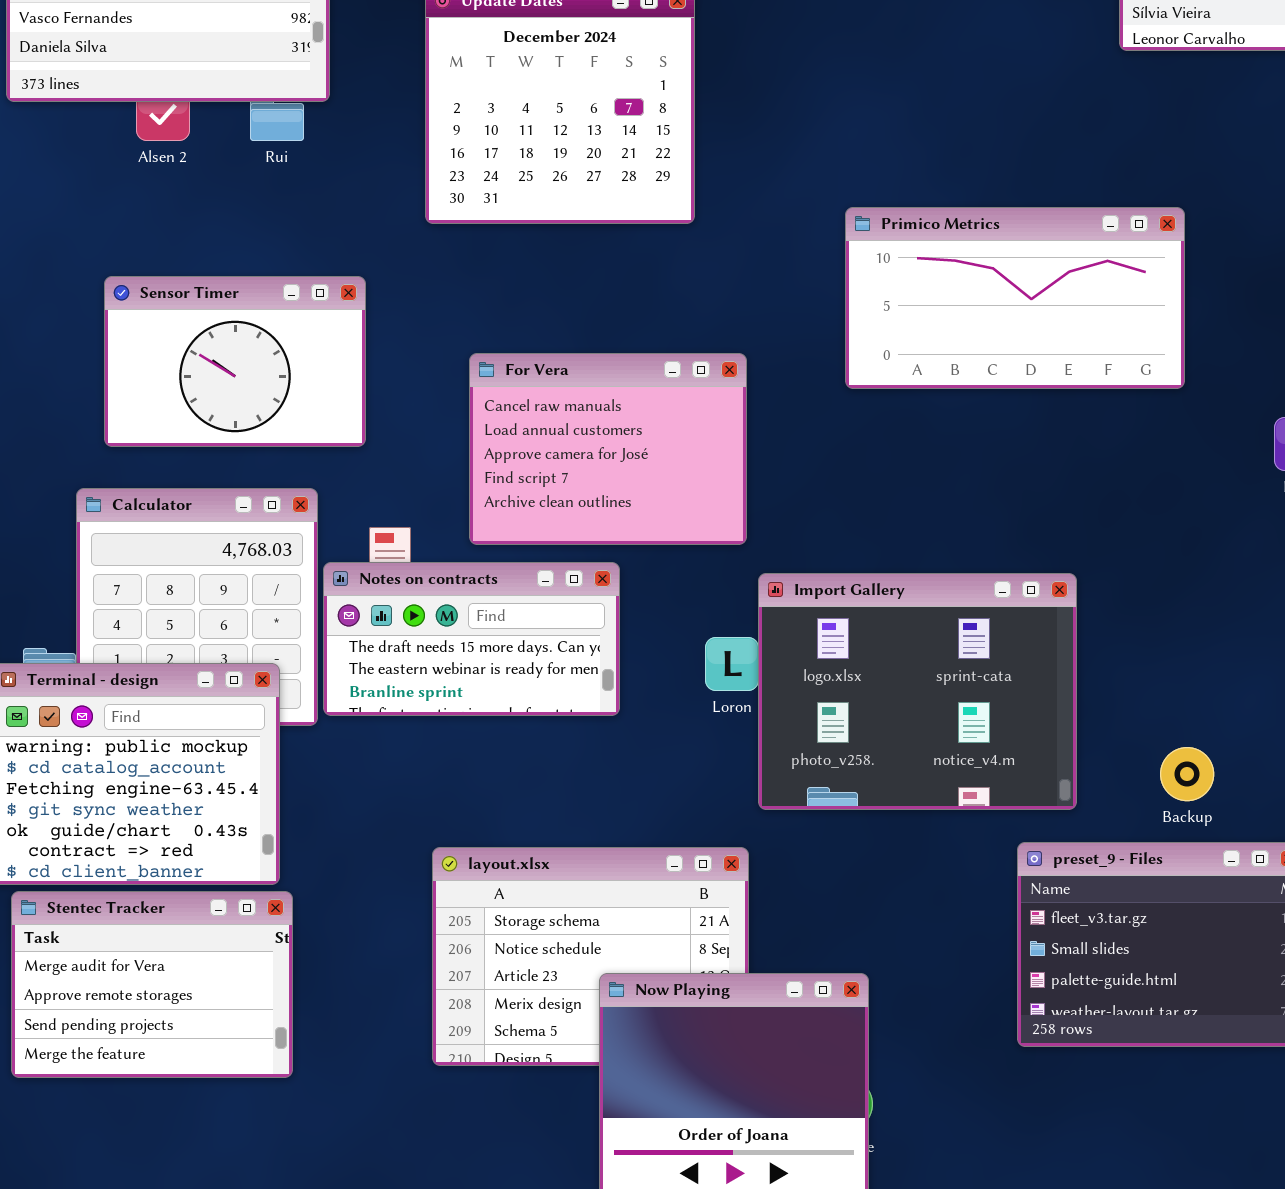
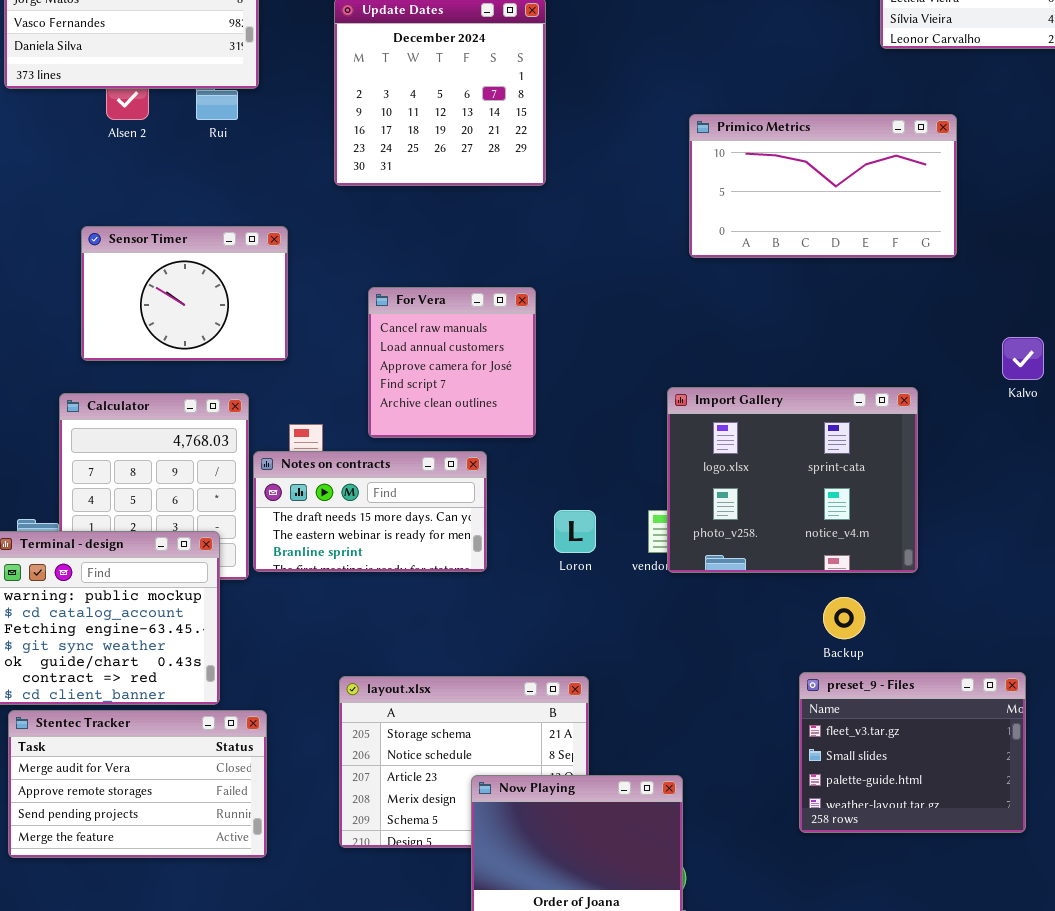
Primico Metrics: [845,207,1185,389] -> [689,114,957,258], moved
For Vera: [469,353,747,545] -> [368,287,536,438], resized
Import Gallery: [758,573,1077,810] -> [667,387,918,573], moved
Backup: [1160,747,1214,801] -> [823,597,865,639], moved
Stentec Tracker: [11,891,293,1078] -> [8,710,267,858], resized

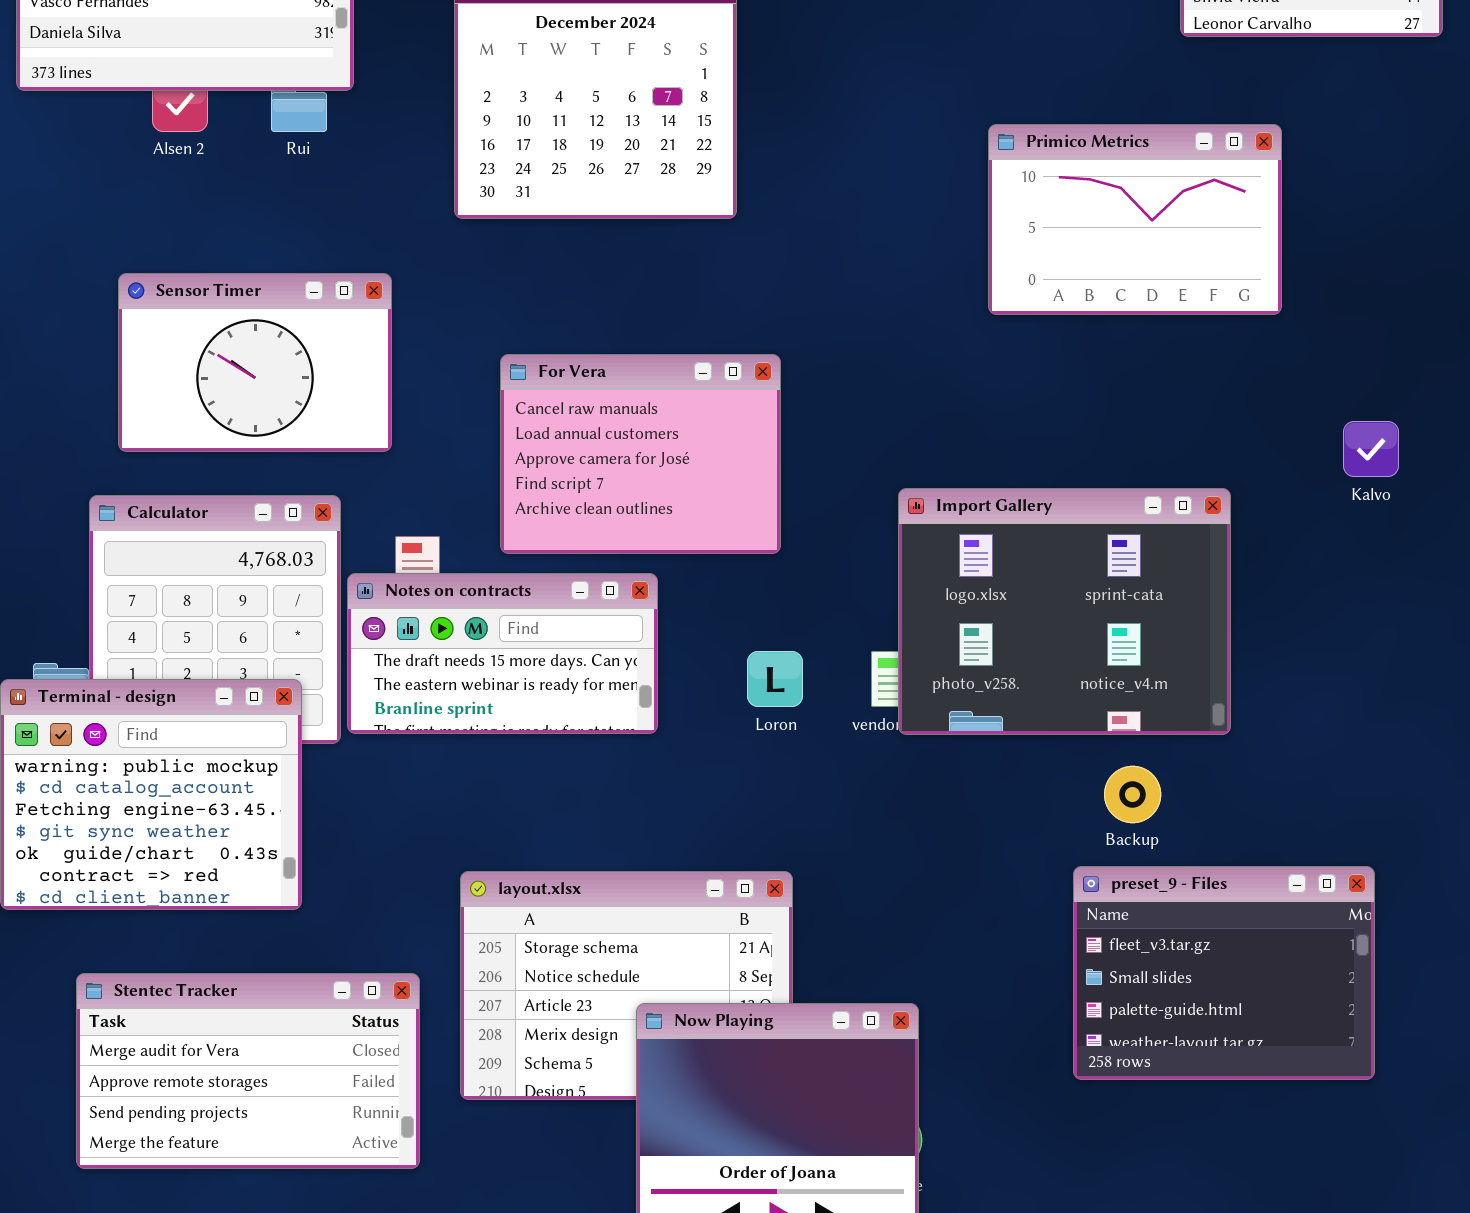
Primico Metrics: [689,114,957,258] -> [988,124,1282,315], resized
For Vera: [368,287,536,438] -> [500,354,781,554], resized
Stentec Tracker: [8,710,267,858] -> [76,973,420,1169], moved

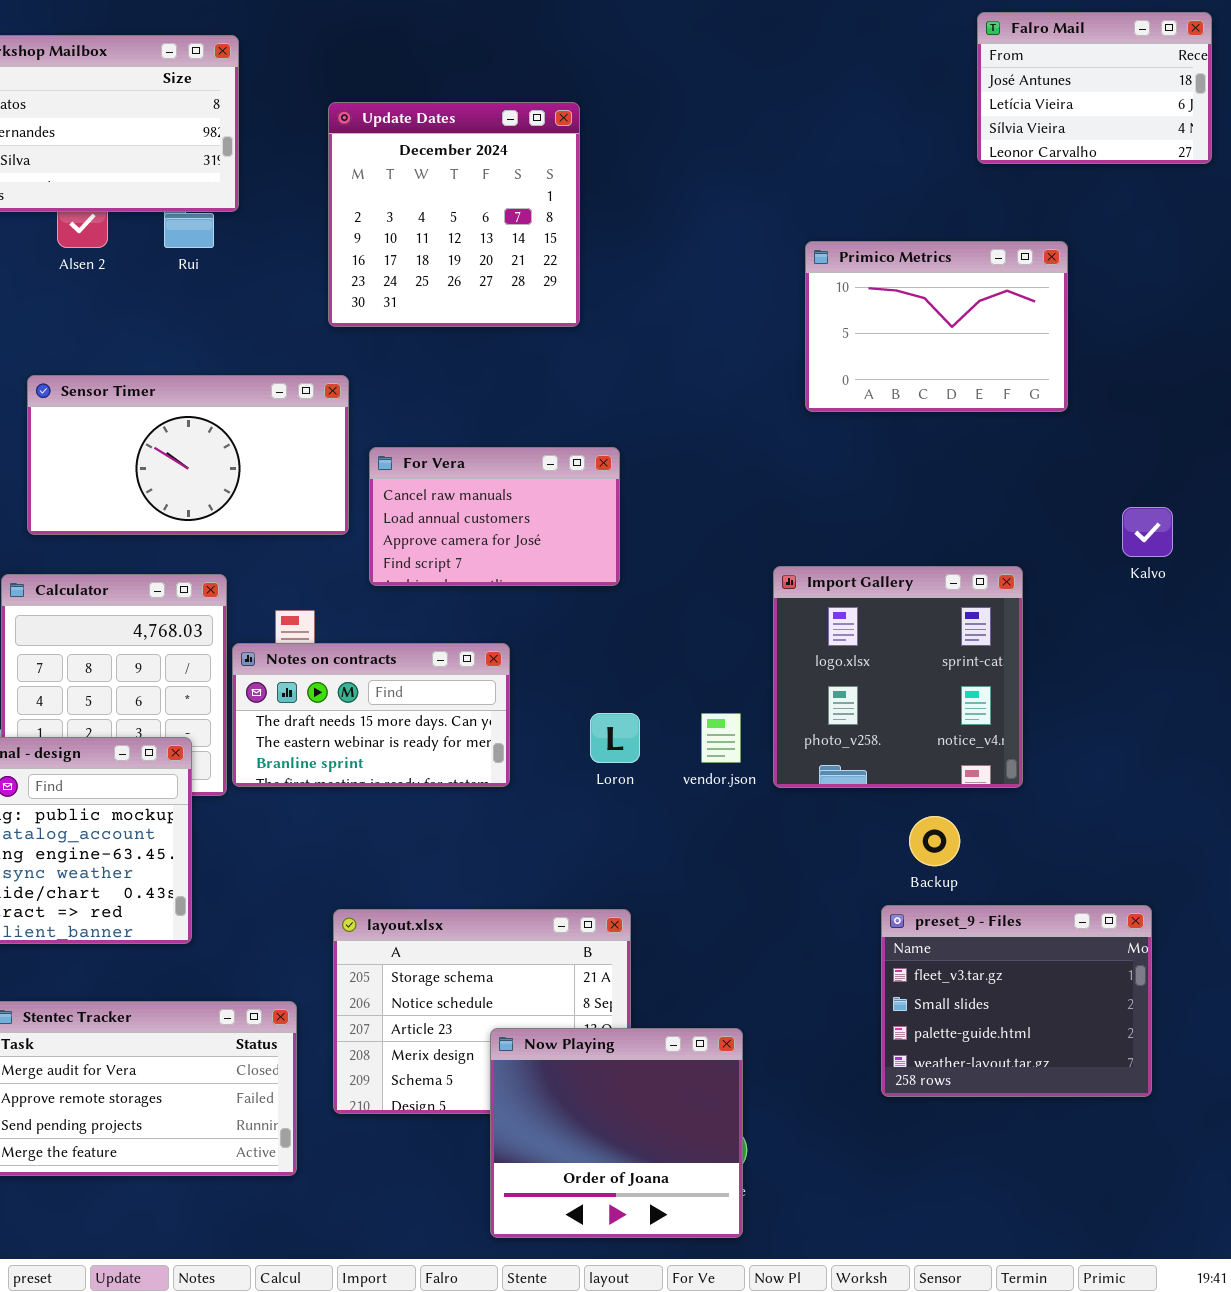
Sensor Timer: [118,273,392,452] -> [27,375,349,535], resized
For Vera: [500,354,781,554] -> [369,447,620,586], resized
Import Gallery: [898,488,1231,735] -> [773,566,1023,788], resized

